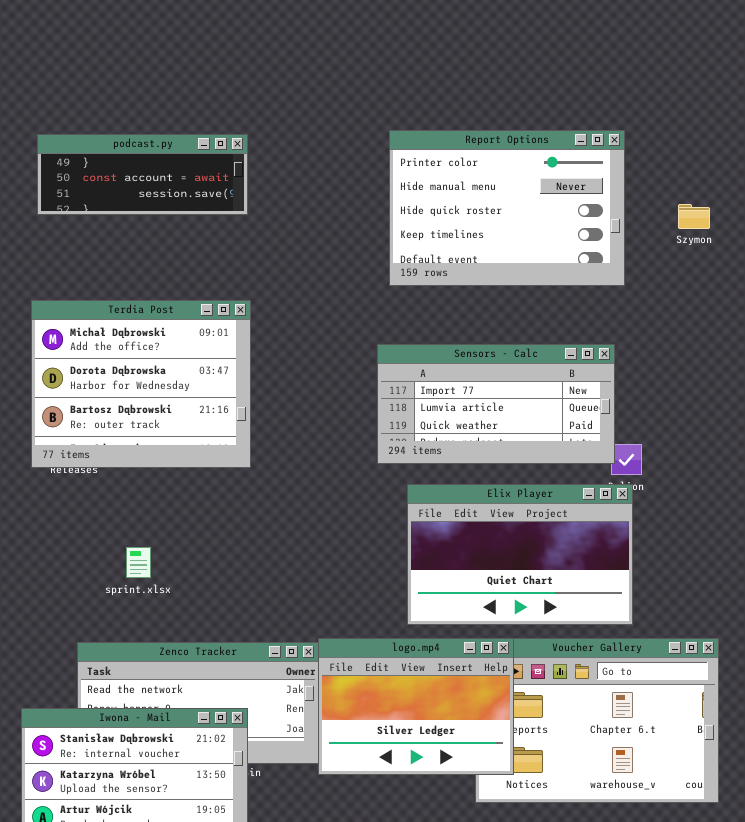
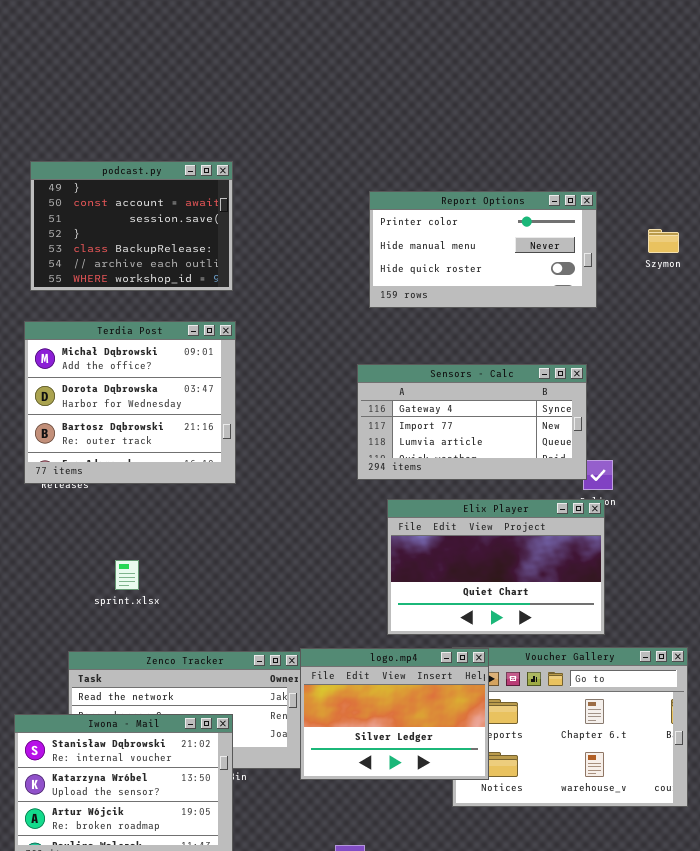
Report Options: [389,130,625,286] -> [369,191,597,308], resized
podcast.py: [37,134,248,215] -> [30,161,233,291], resized
Sensors - Calc: [377,344,615,464] -> [357,364,587,480], scrolled up 1 row

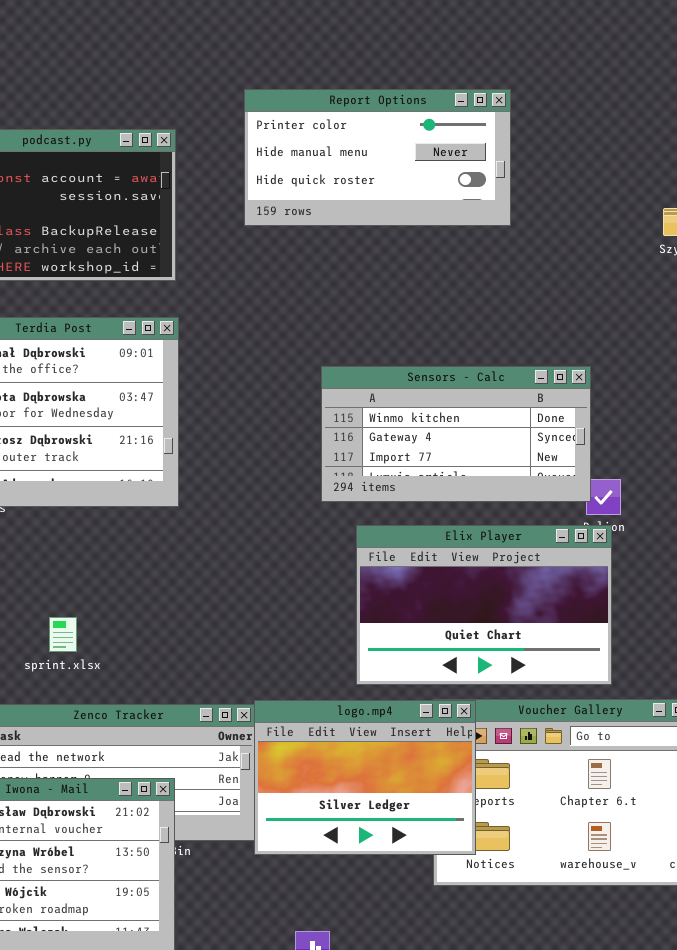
Report Options: [369,191,597,308] -> [244,89,511,226], moved
Sensors - Calc: [357,364,587,480] -> [321,366,591,502], scrolled up 1 row
sprint.xlsx: [115,560,139,590] -> [49,617,77,652], moved

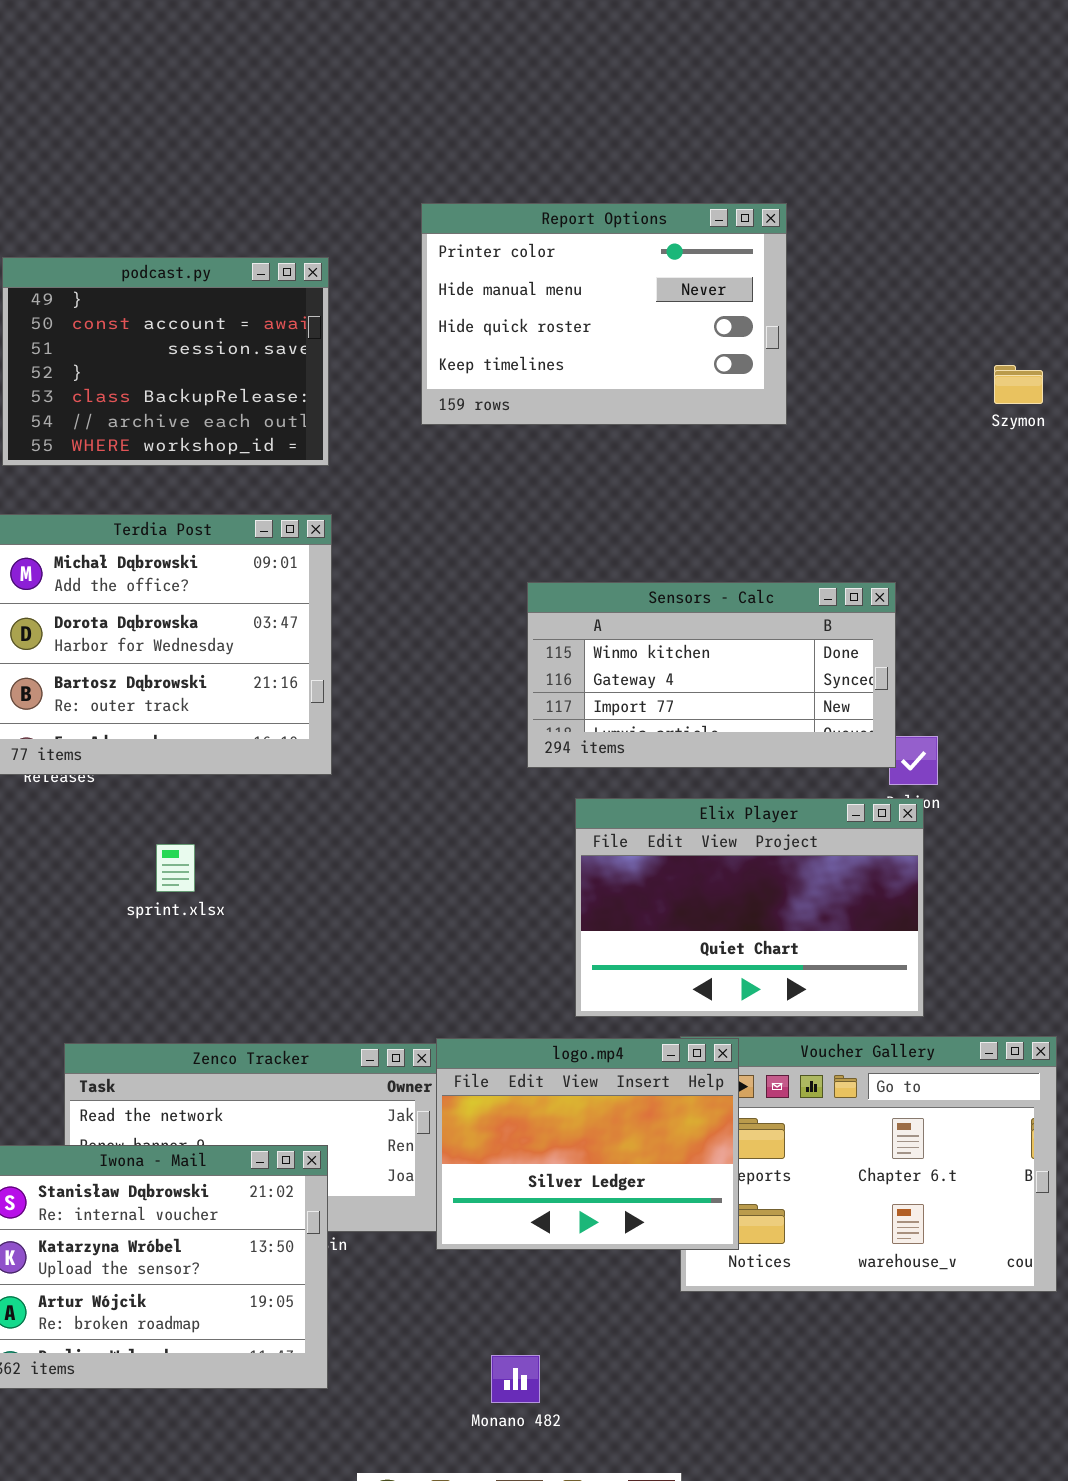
Report Options: [244,89,511,226] -> [421,203,787,425], resized
sprint.xlsx: [49,617,77,652] -> [156,844,195,892], moved

